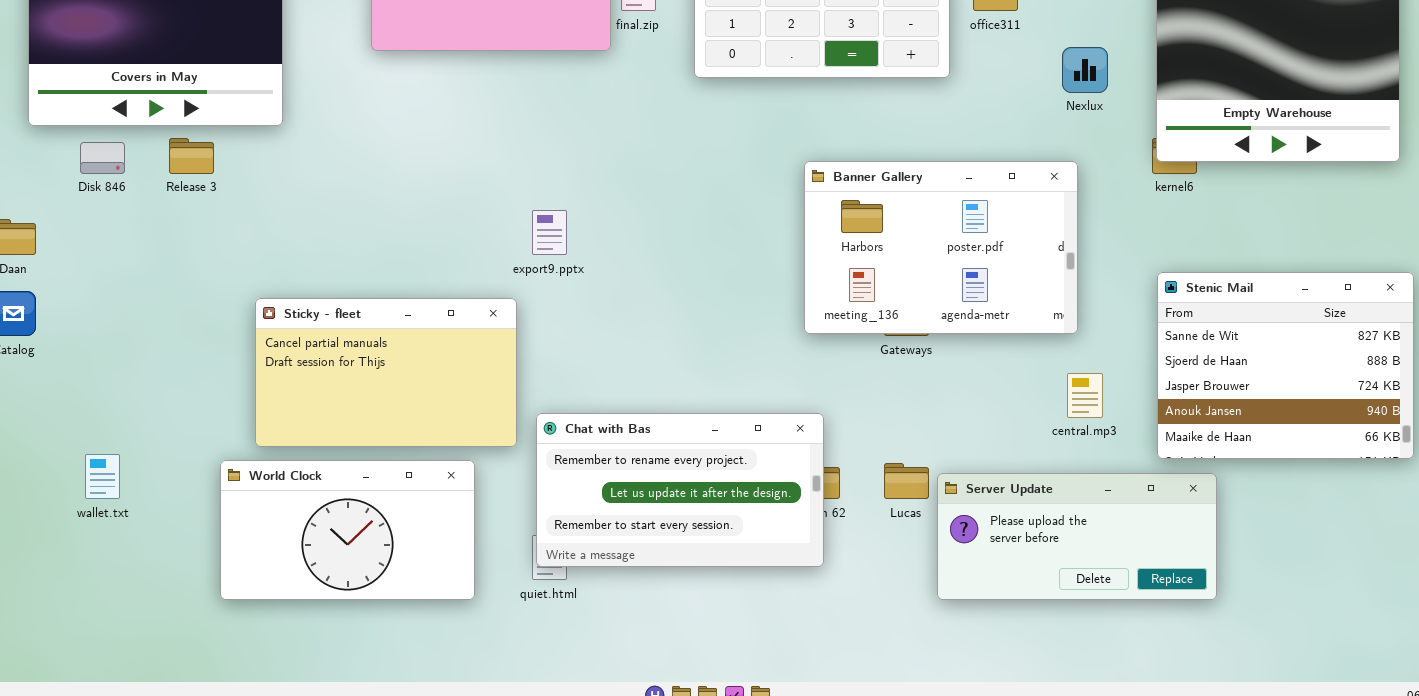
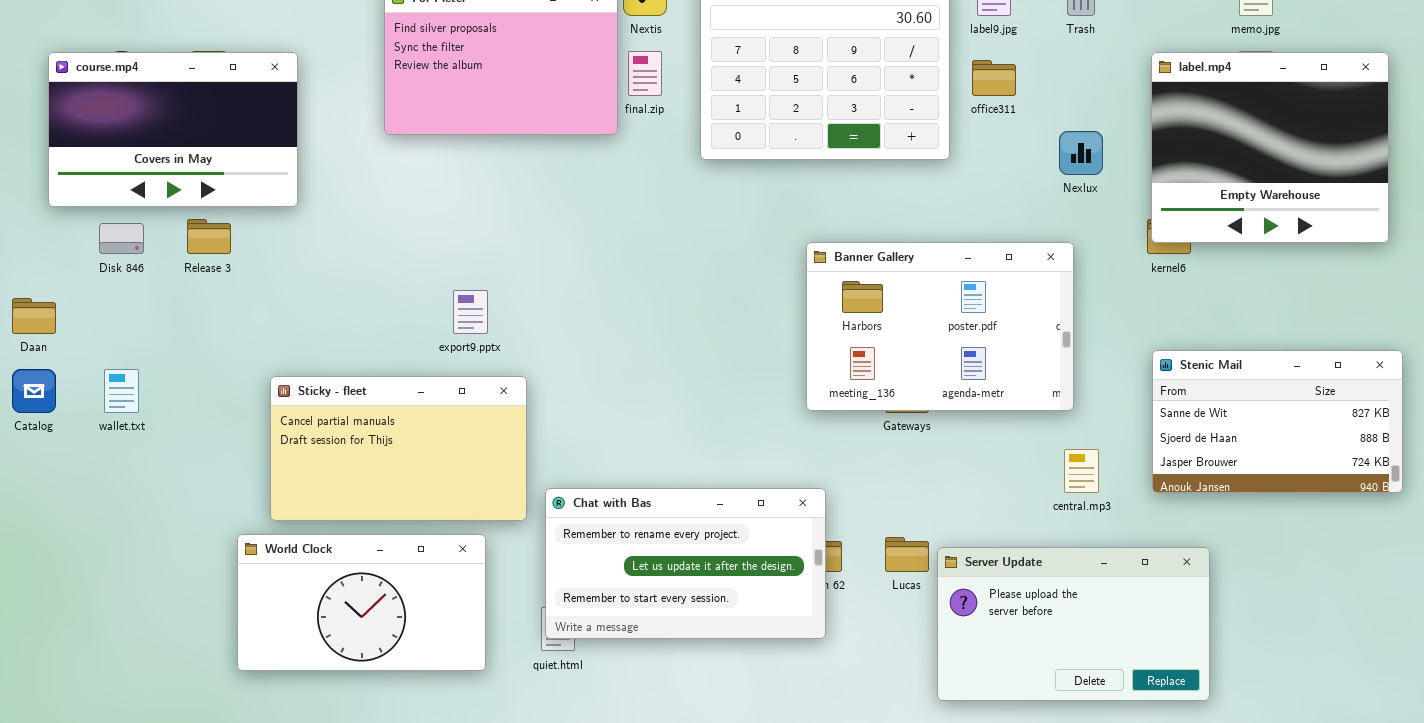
export9.pptx: [532,210,567,255] -> [453,290,488,334], moved
Stenic Mail: [1157,272,1414,459] -> [1152,350,1403,493], resized
wallet.txt: [85,454,120,499] -> [104,369,139,413], moved
Server Update: [937,473,1217,600] -> [937,547,1210,701], resized

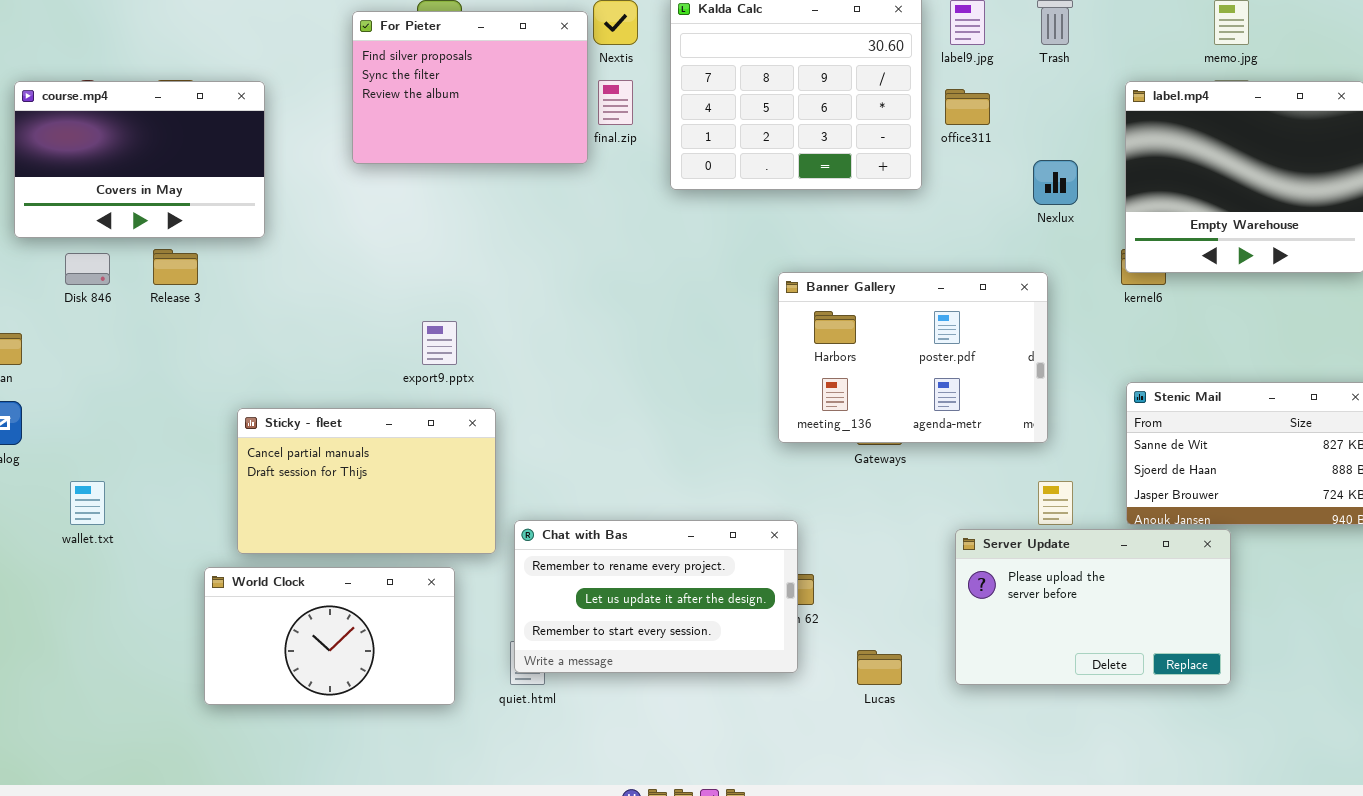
wallet.txt: [104,369,139,413] -> [70,481,105,525], moved
Lucas: [885,537,929,572] -> [857,650,902,685], moved
Server Update: [937,547,1210,701] -> [955,529,1231,685], moved

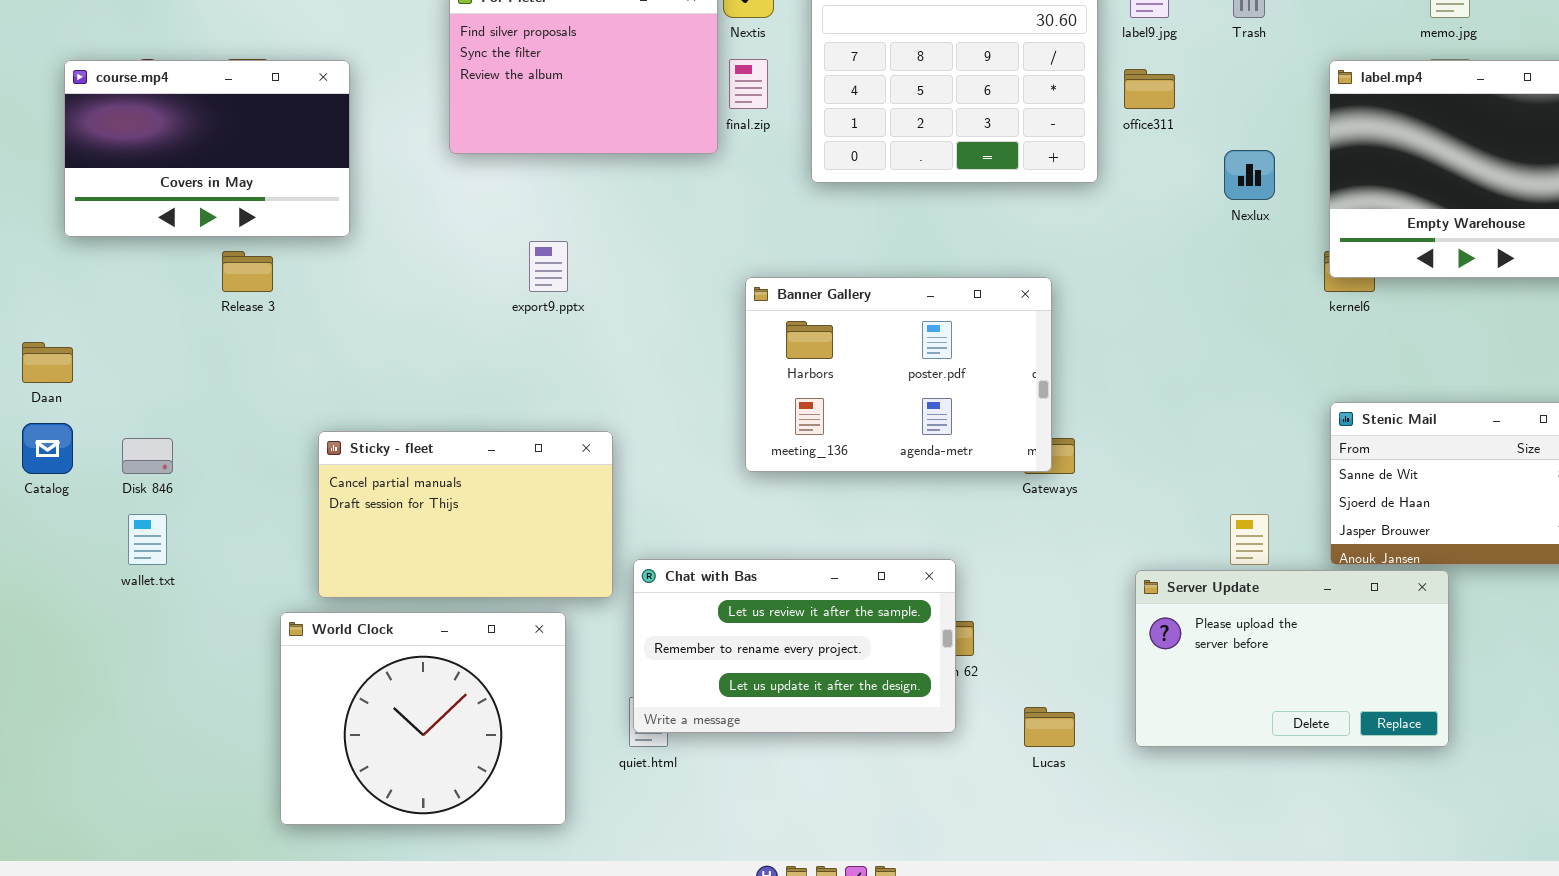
Disk 846: [65,253,110,285] -> [122,438,173,474], moved
Banner Gallery: [778,272,1048,443] -> [745,277,1052,472], moved
export9.pptx: [422,321,457,365] -> [529,241,568,292], moved
Chat with Bas: [514,520,798,673] -> [633,559,956,733], scrolled up 1 row
World Clock: [204,567,455,705] -> [280,612,566,825], resized

